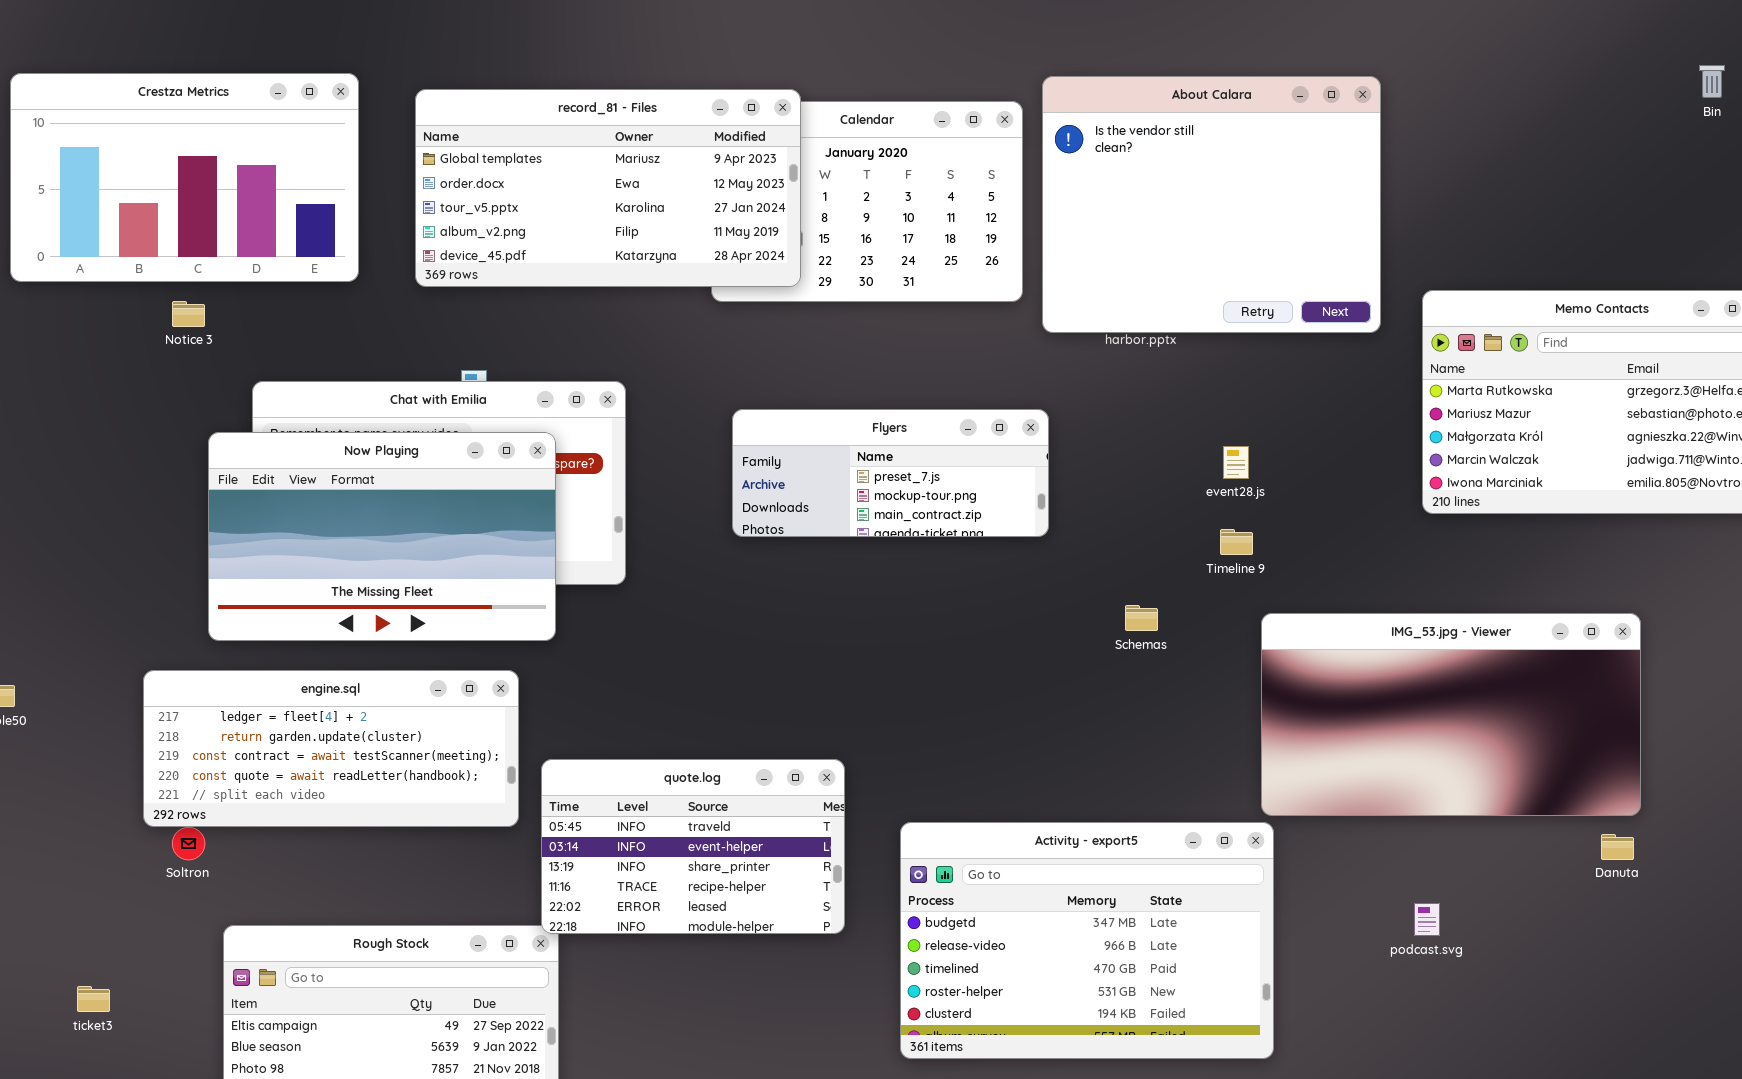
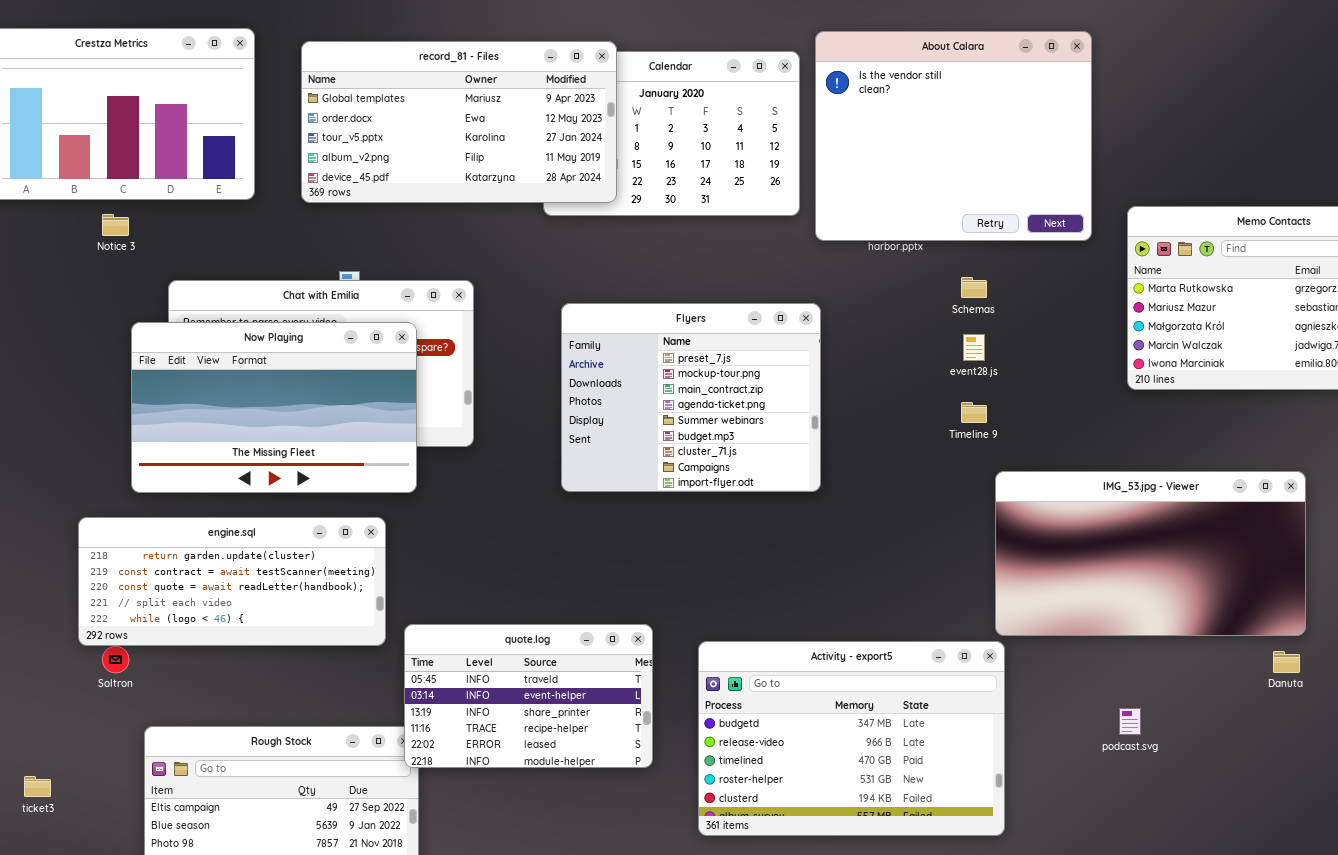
Flyers: [732,409,1049,537] -> [561,303,821,492], resized
Schemas: [1125,605,1158,631] -> [961,277,987,298], moved
engine.sql: [143,670,519,827] -> [78,517,386,646], scrolled down 1 row
quote.log: [541,759,845,934] -> [404,624,653,768], moved

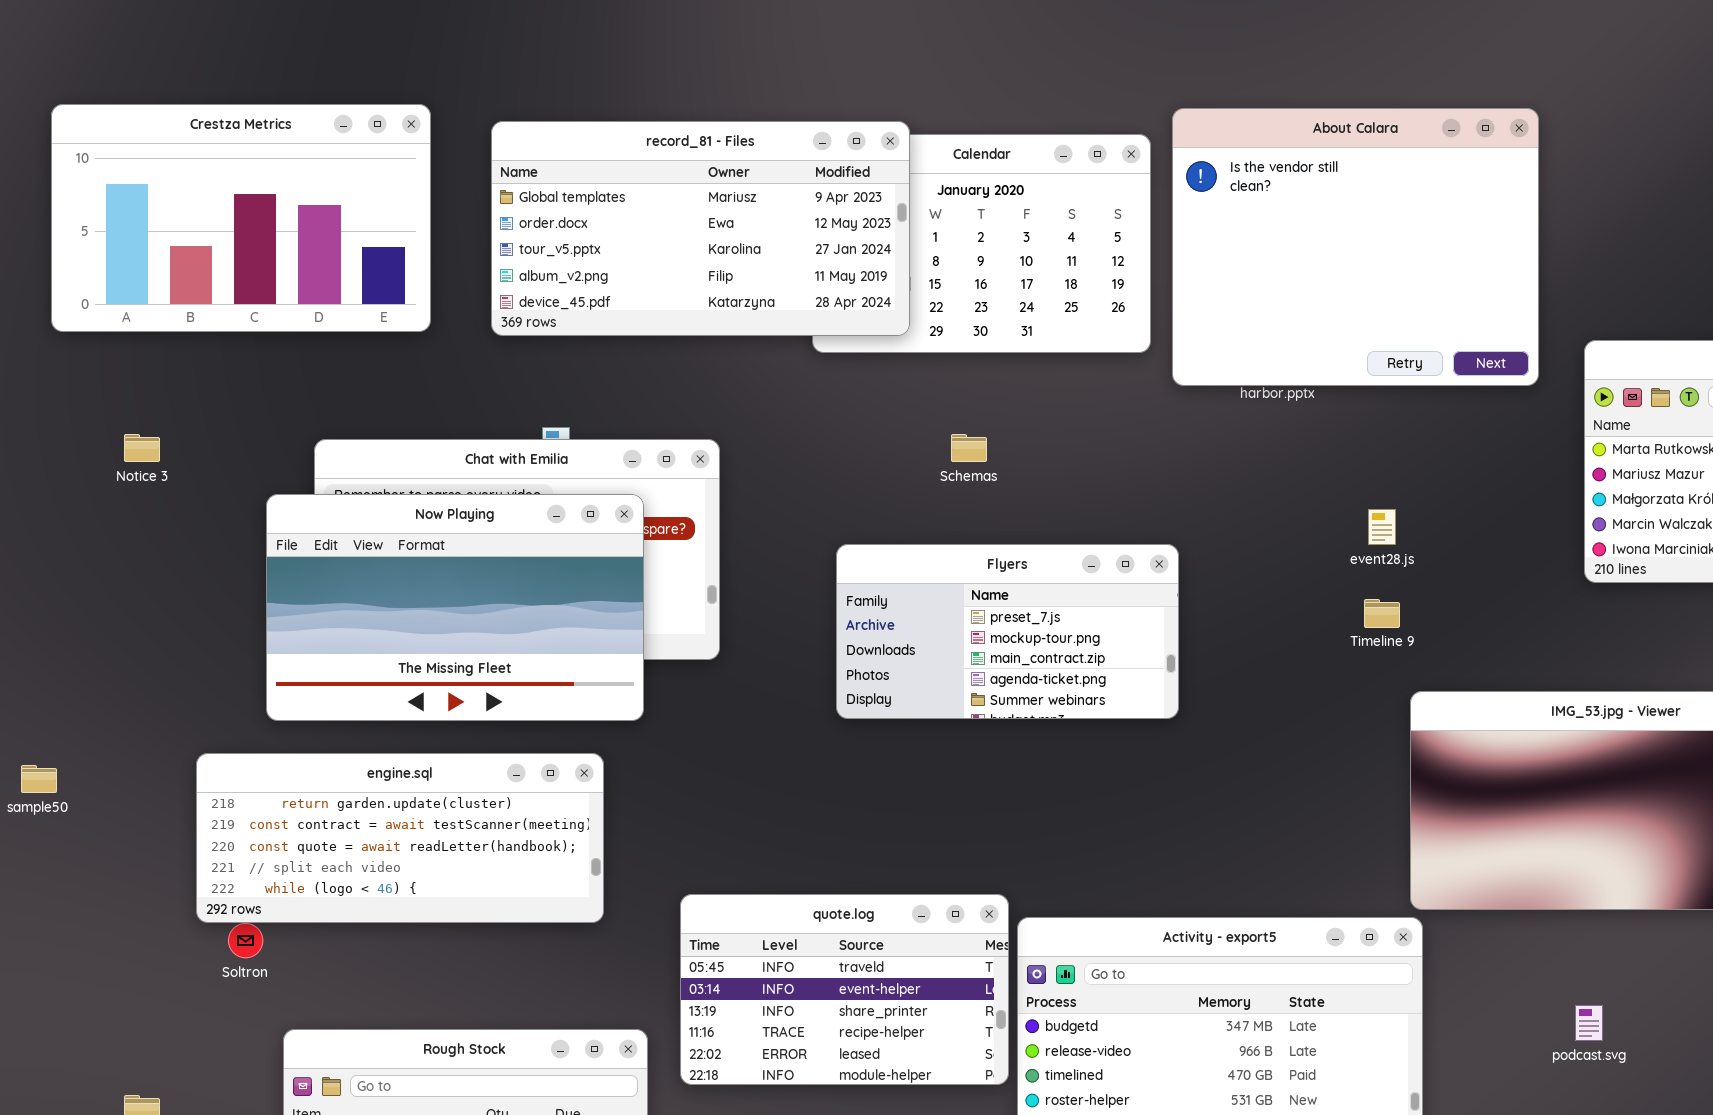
Notice 3: [102,214,129,236] -> [124,434,160,462], moved
Schemas: [961,277,987,298] -> [951,434,987,462], moved
Flyers: [561,303,821,492] -> [836,544,1179,719], resized
quote.log: [404,624,653,768] -> [680,894,1009,1085], moved

